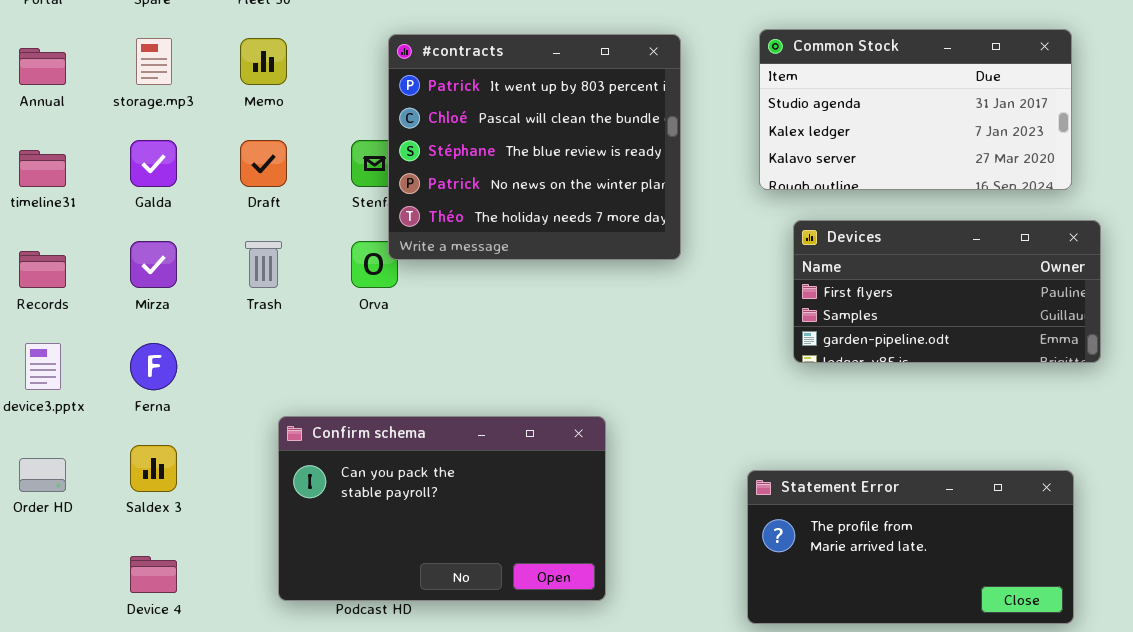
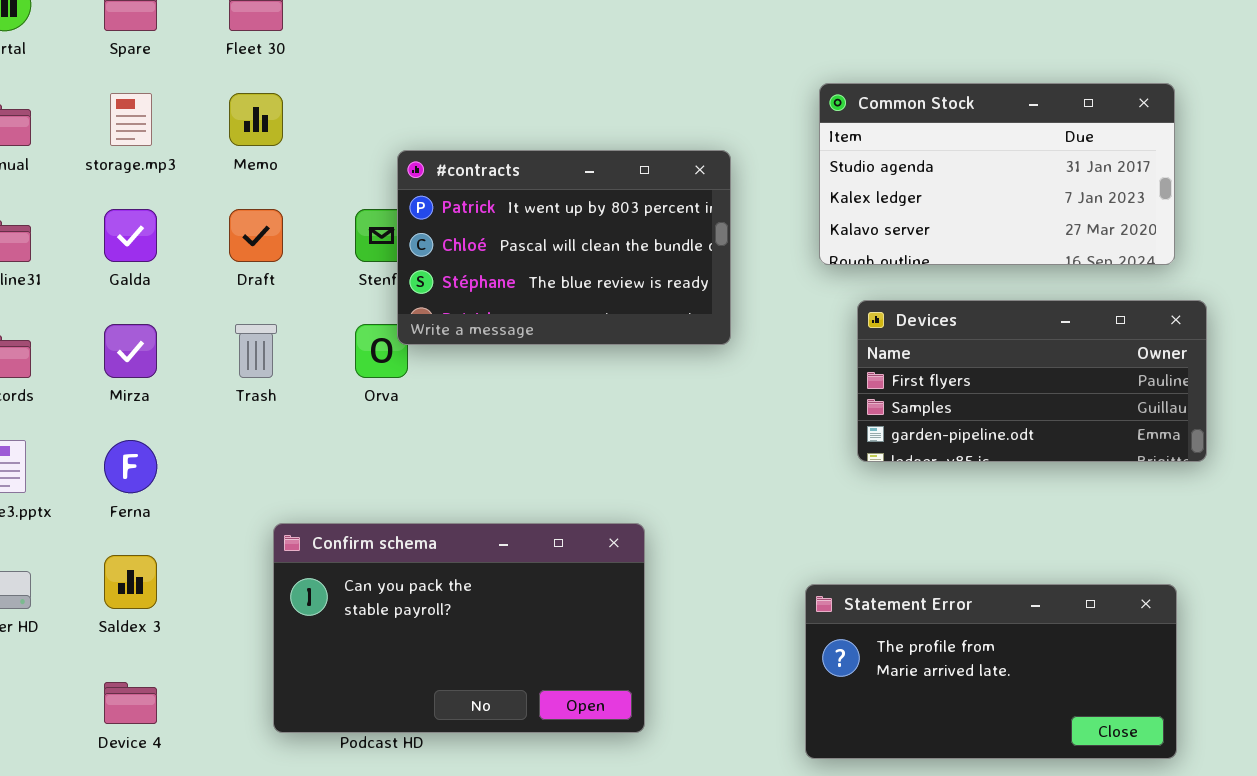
#contracts: [388,34,681,260] -> [397,150,731,345], resized

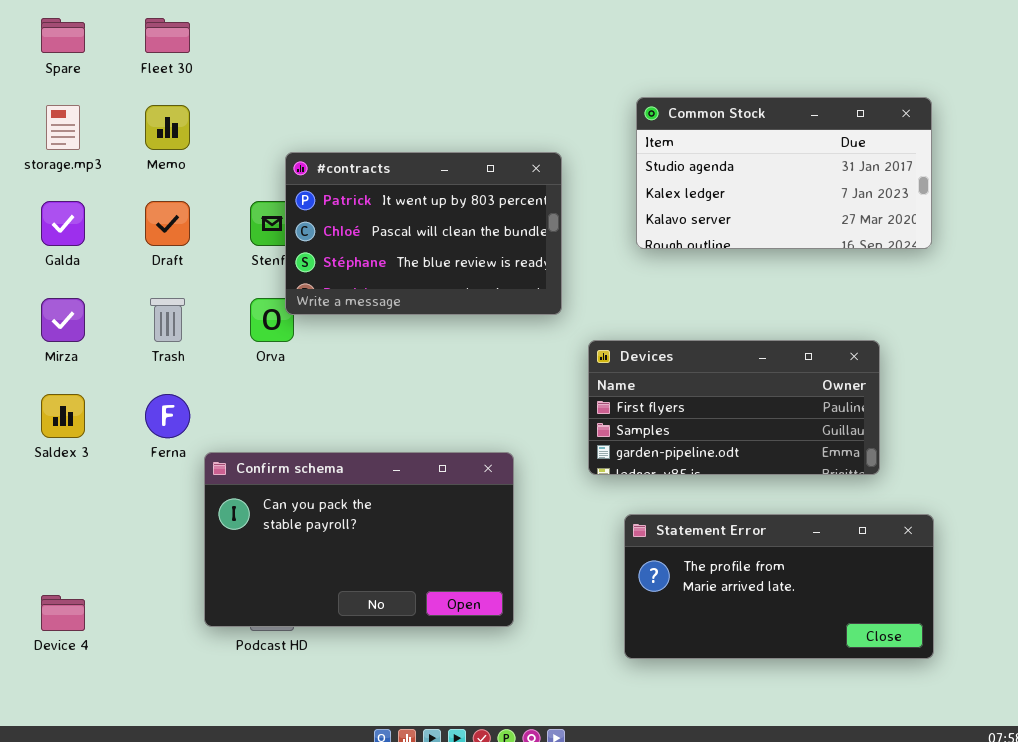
Devices: [857,300,1207,462] -> [588,340,880,475], moved
Ferna: [104,440,157,493] -> [145,394,190,438], moved
Confirm schema: [273,523,645,733] -> [204,452,514,627], moved
Saldex 3: [104,555,157,609] -> [41,394,85,438], moved

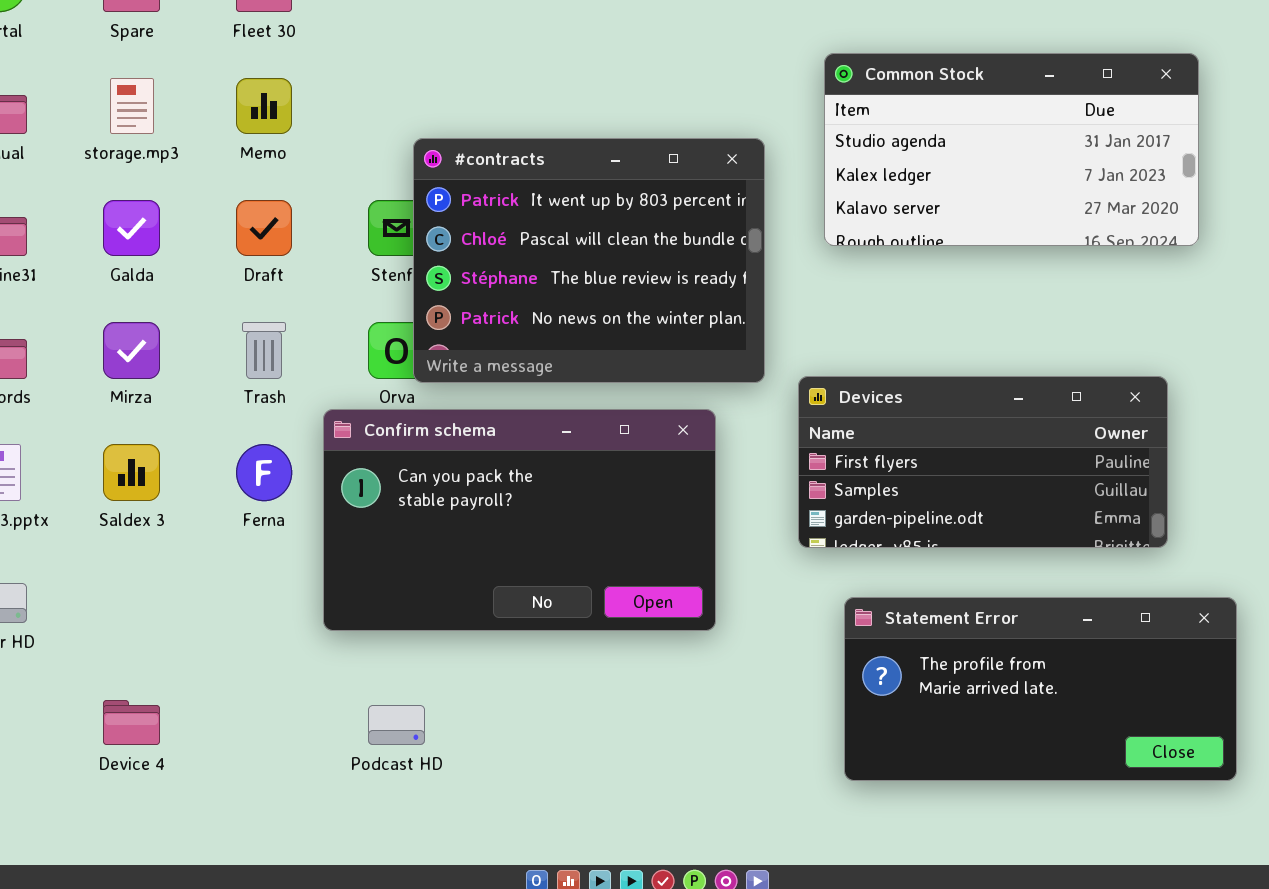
Common Stock: [636,97,932,249] -> [824,53,1199,246], moved
#contracts: [285,152,562,315] -> [413,138,765,383], resized
Confirm schema: [204,452,514,627] -> [323,409,716,631], moved

